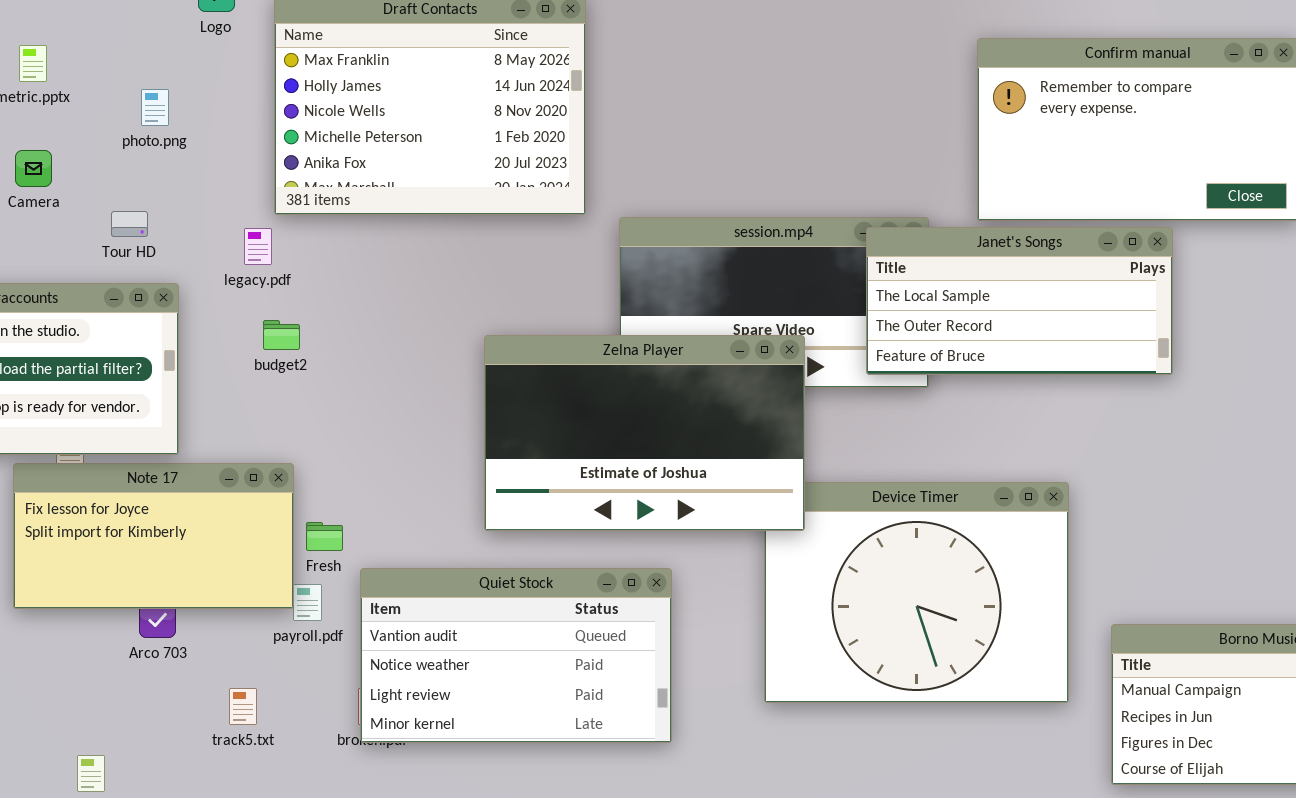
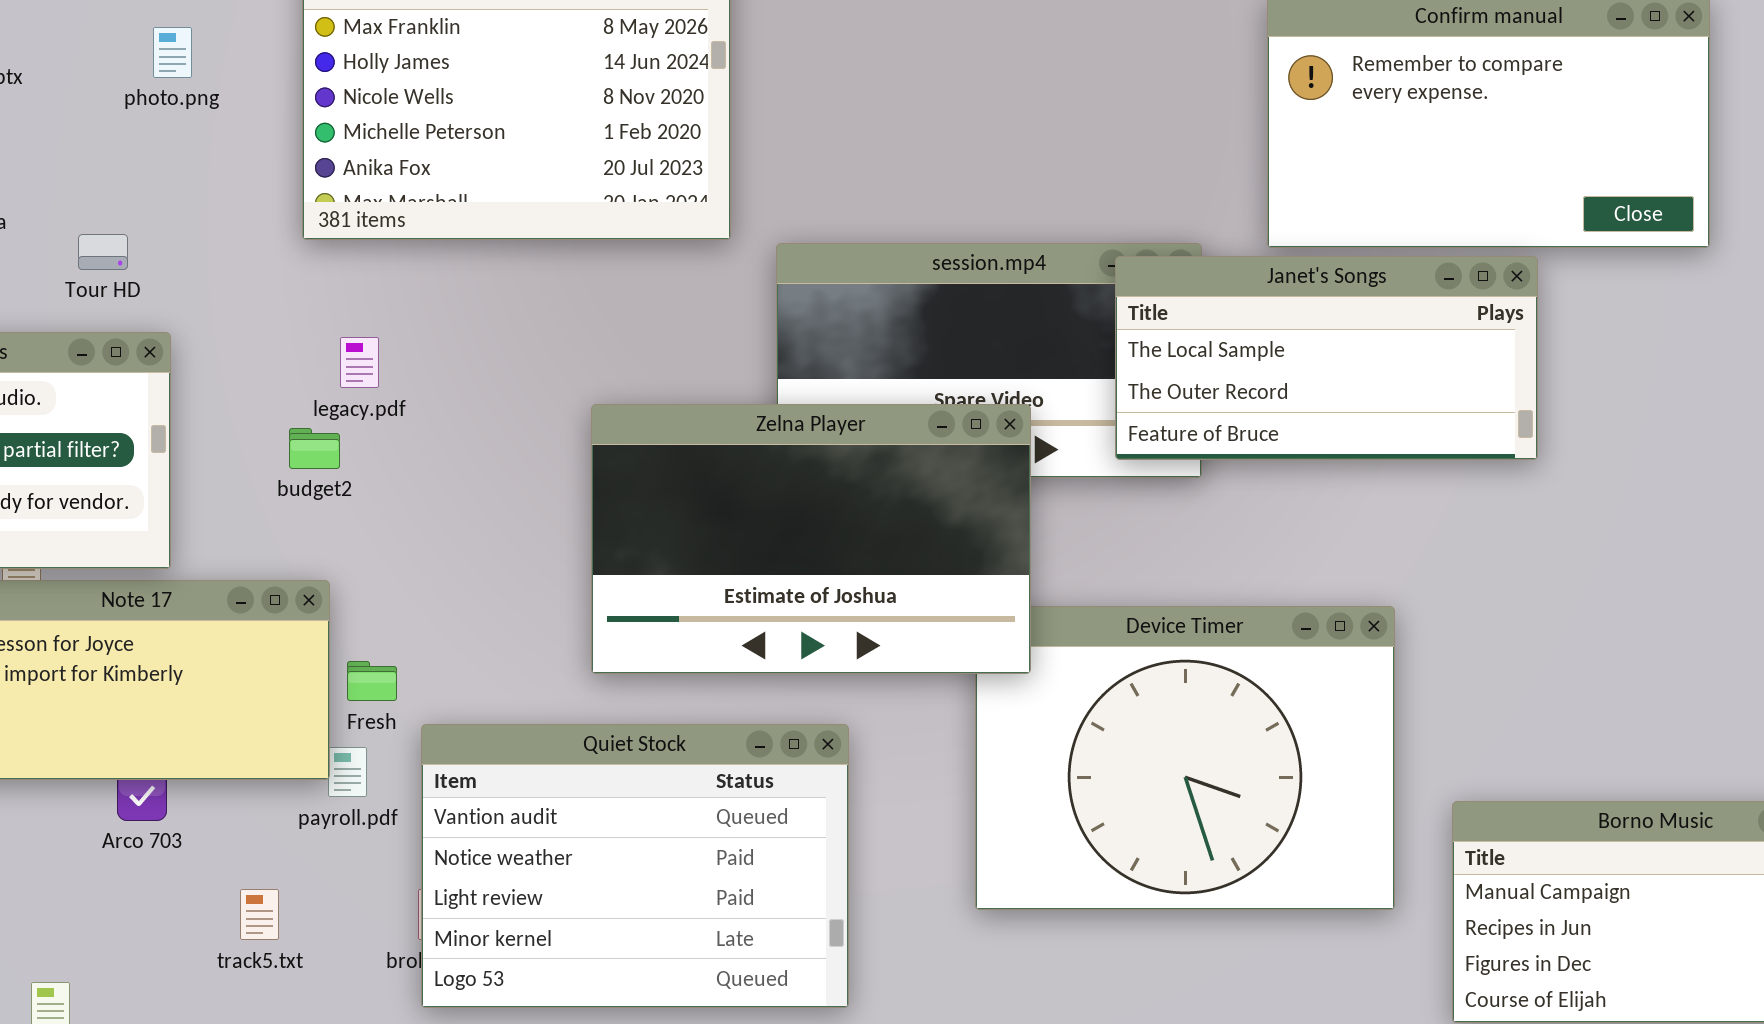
photo.png: [141,89,169,126] -> [153,27,192,78], moved
legacy.pdf: [244,228,272,265] -> [340,337,379,388], moved
budget2: [263,320,300,350] -> [289,428,340,469], moved
Quiet Stock: [360,568,672,743] -> [421,724,849,1008], resized

